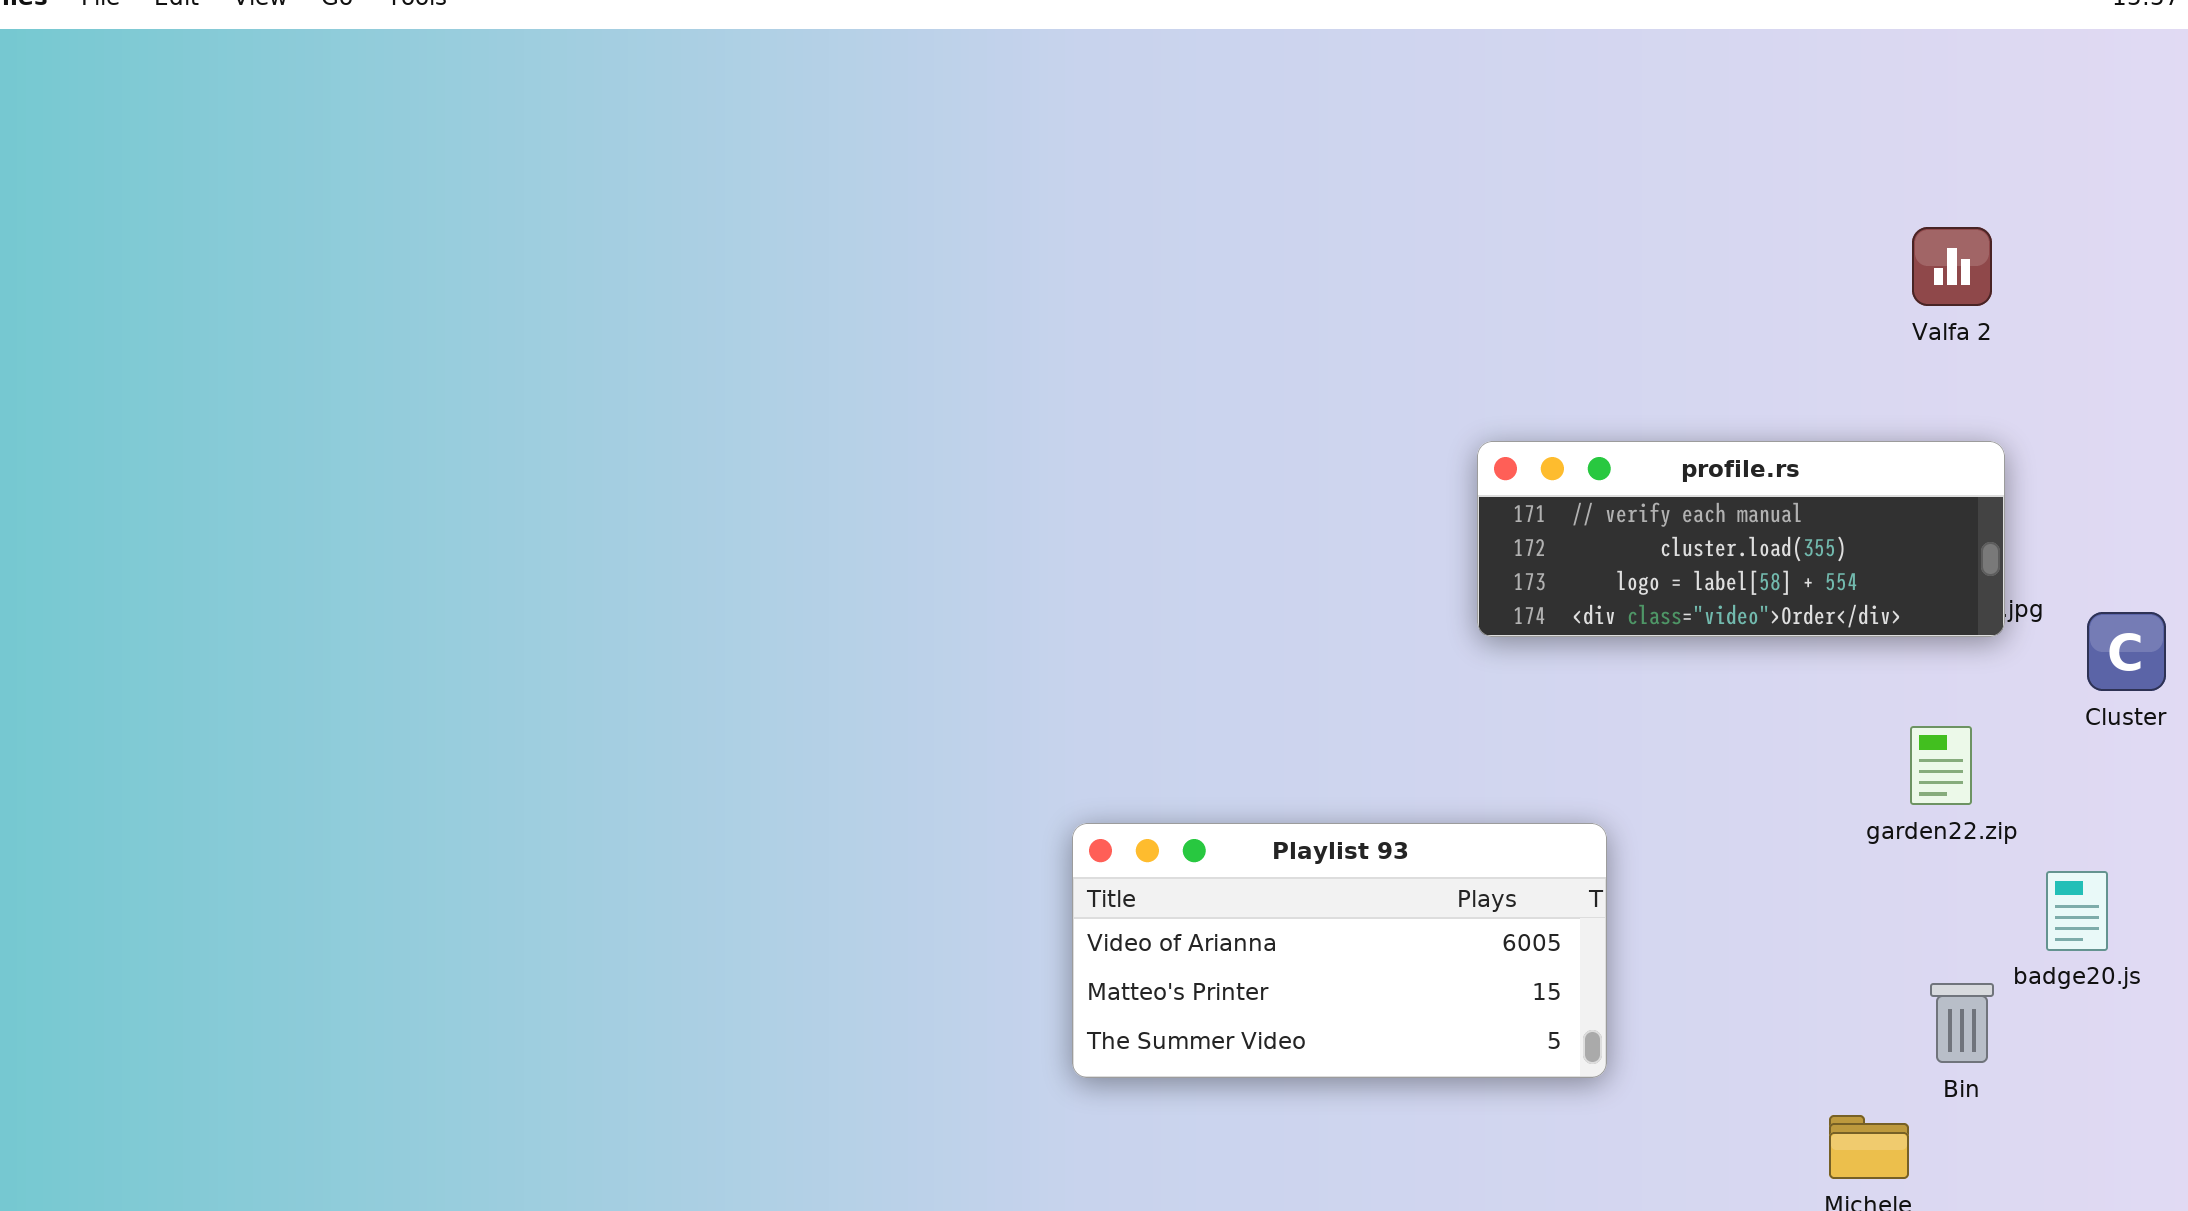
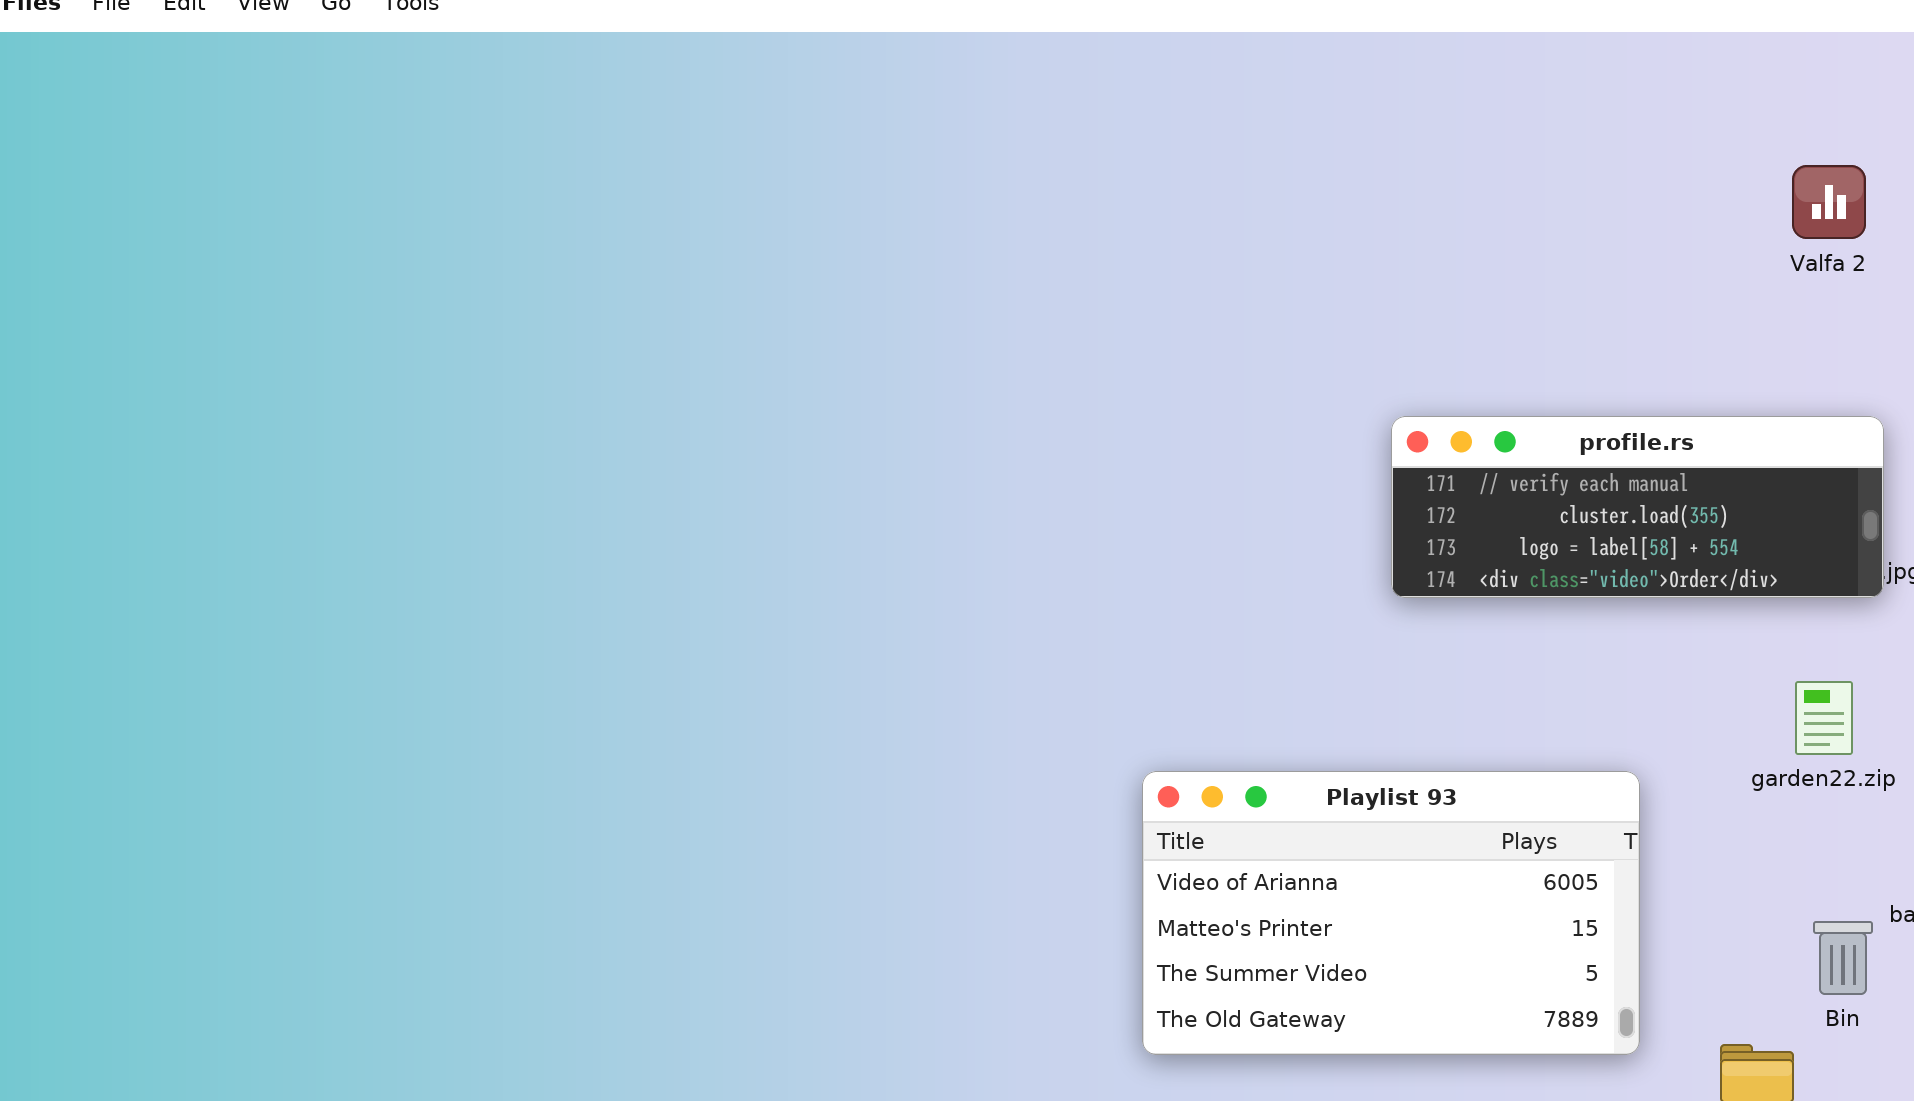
Valfa 2: [1912,227,1992,306] -> [1792,165,1866,239], moved
Playlist 93: [1072,823,1607,1078] -> [1142,771,1640,1055], moved, resized

